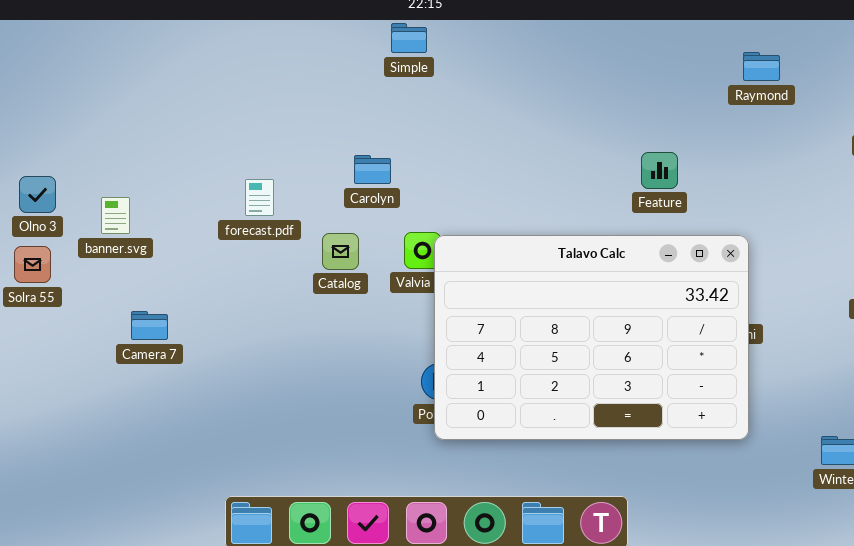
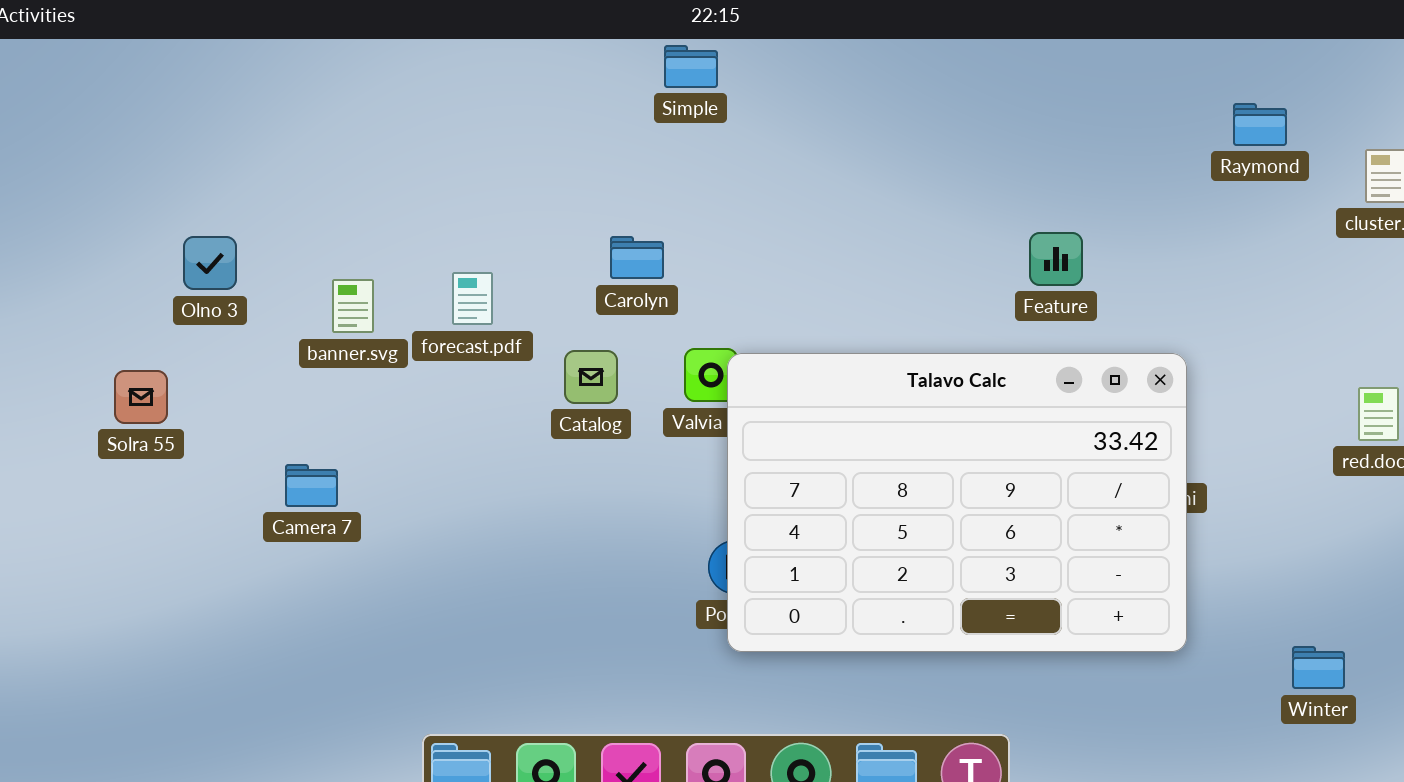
Raymond: [743,52,780,81] -> [1233,103,1287,146], moved
Olno 3: [19,176,56,213] -> [183,236,237,290], moved
banner.svg: [101,197,130,234] -> [332,279,374,333], moved

